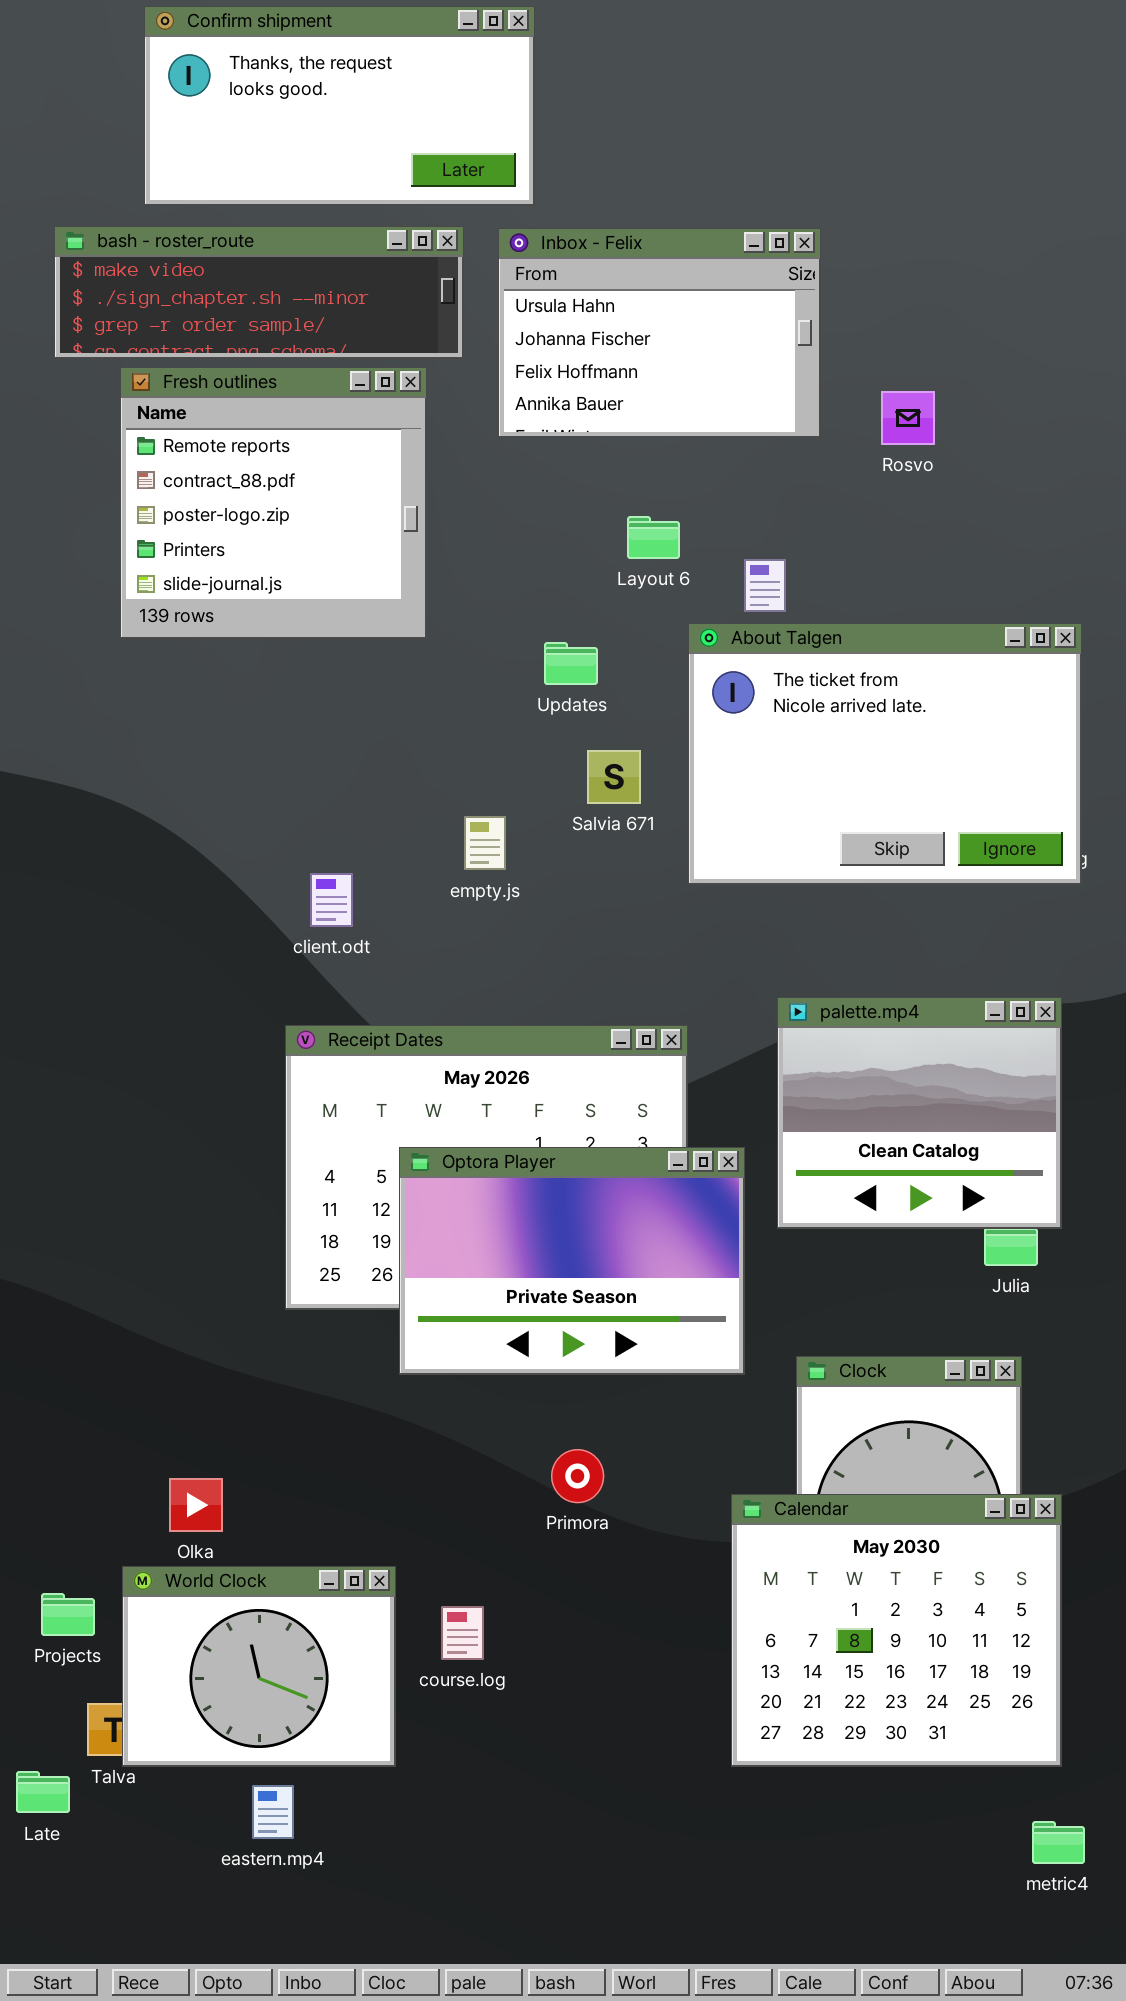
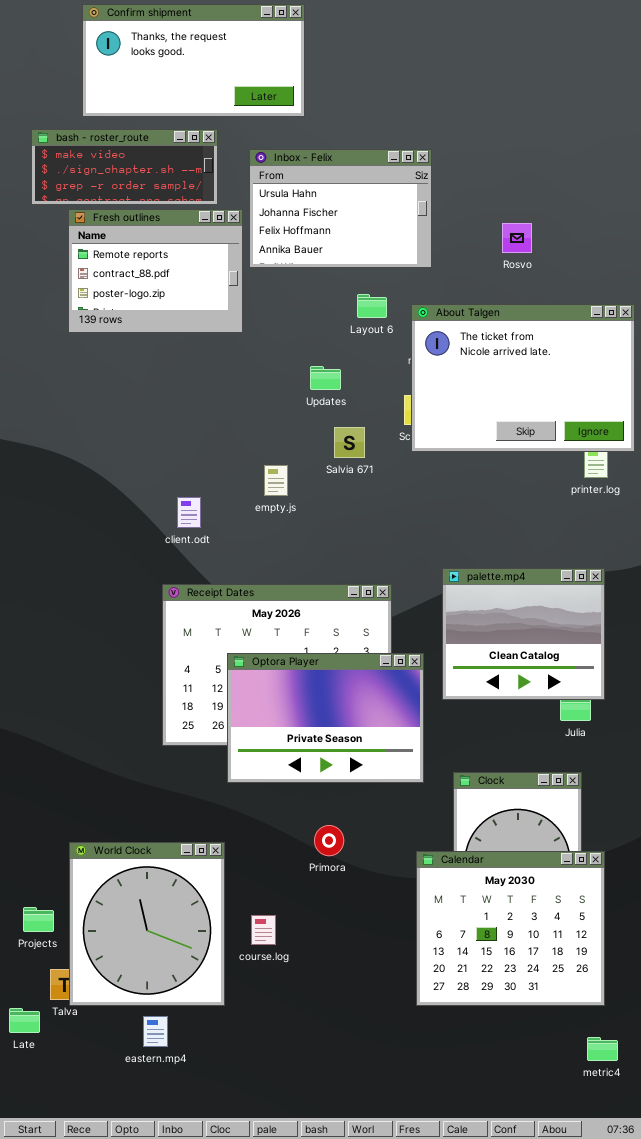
bash - roster_route: [54,226,464,359] -> [31,129,218,205], resized
Inbox - Felix: [498,228,821,438] -> [249,149,432,268], moved
Fresh outlines: [120,367,427,639] -> [68,209,243,333], resized
About Talgen: [688,623,1082,885] -> [411,304,635,452], moved
World Clock: [122,1566,396,1767] -> [69,842,225,1006], resized

